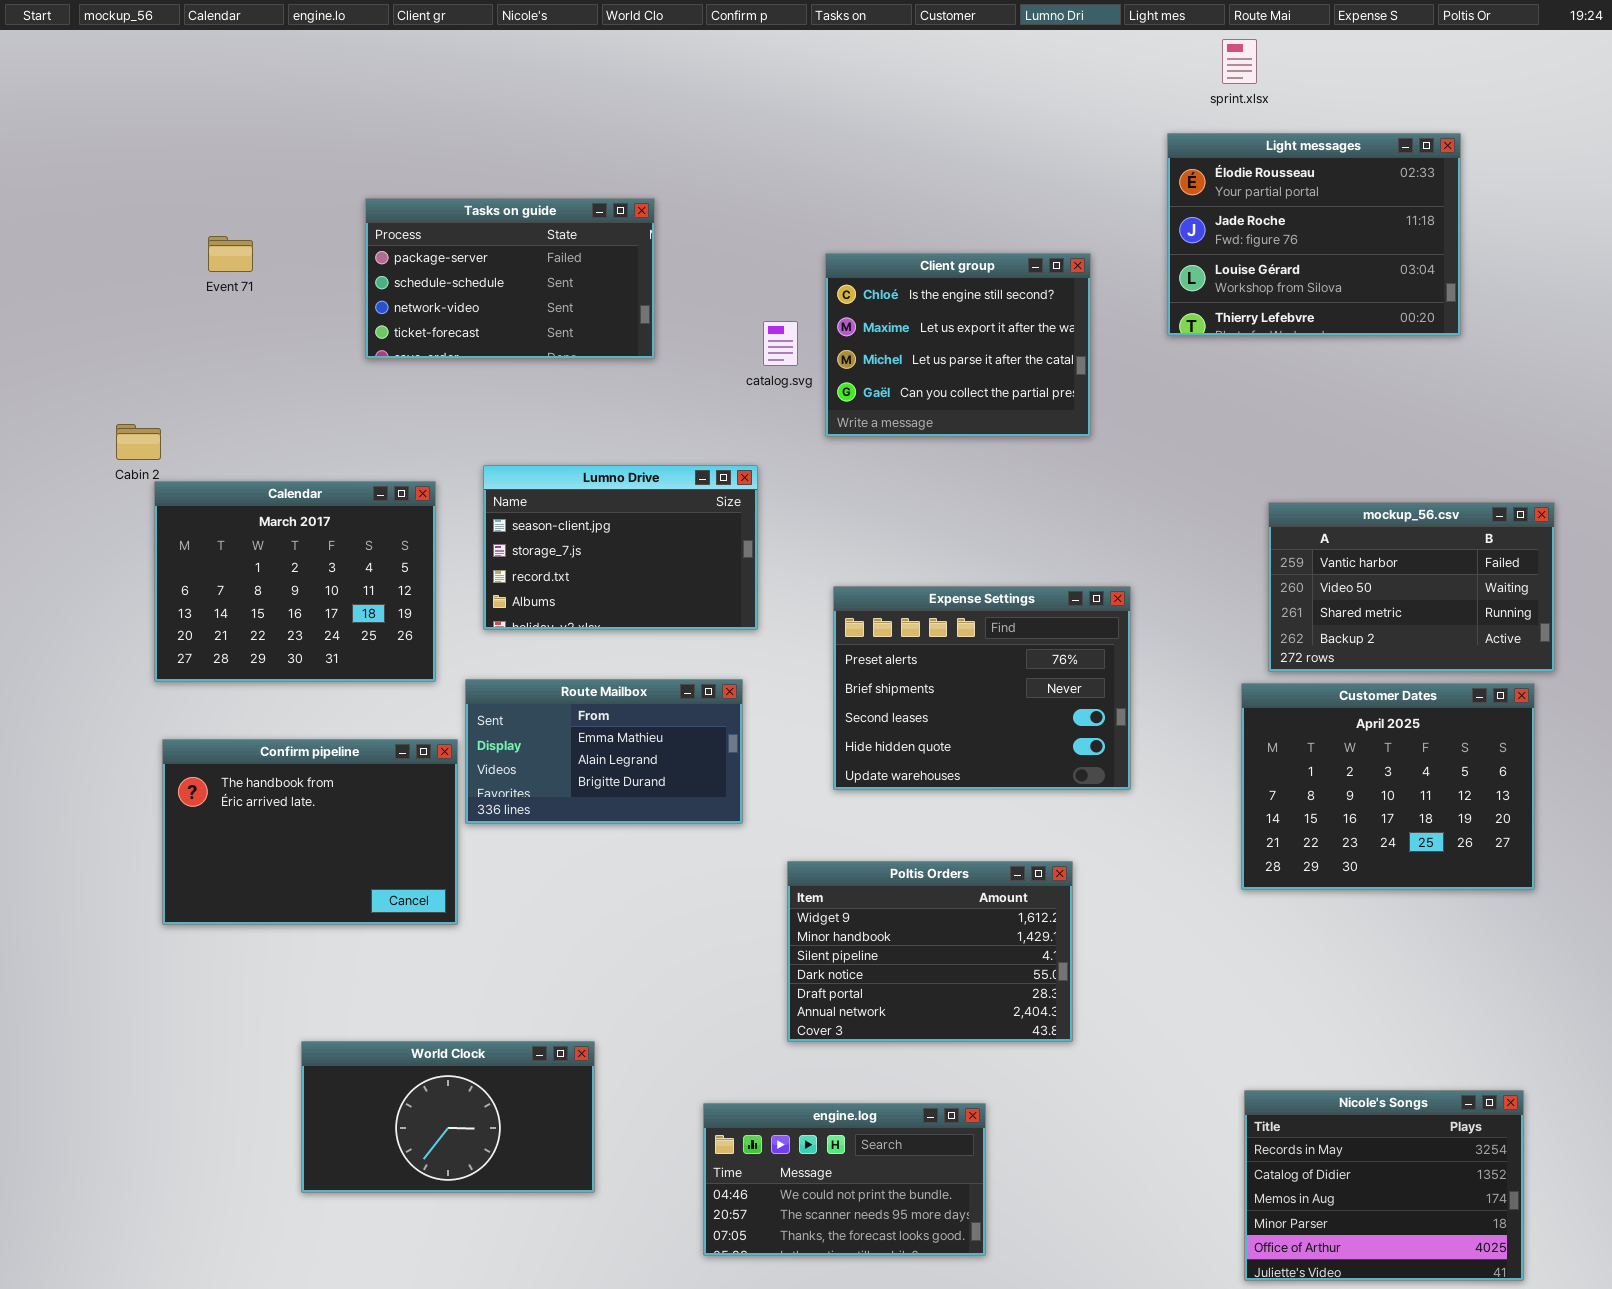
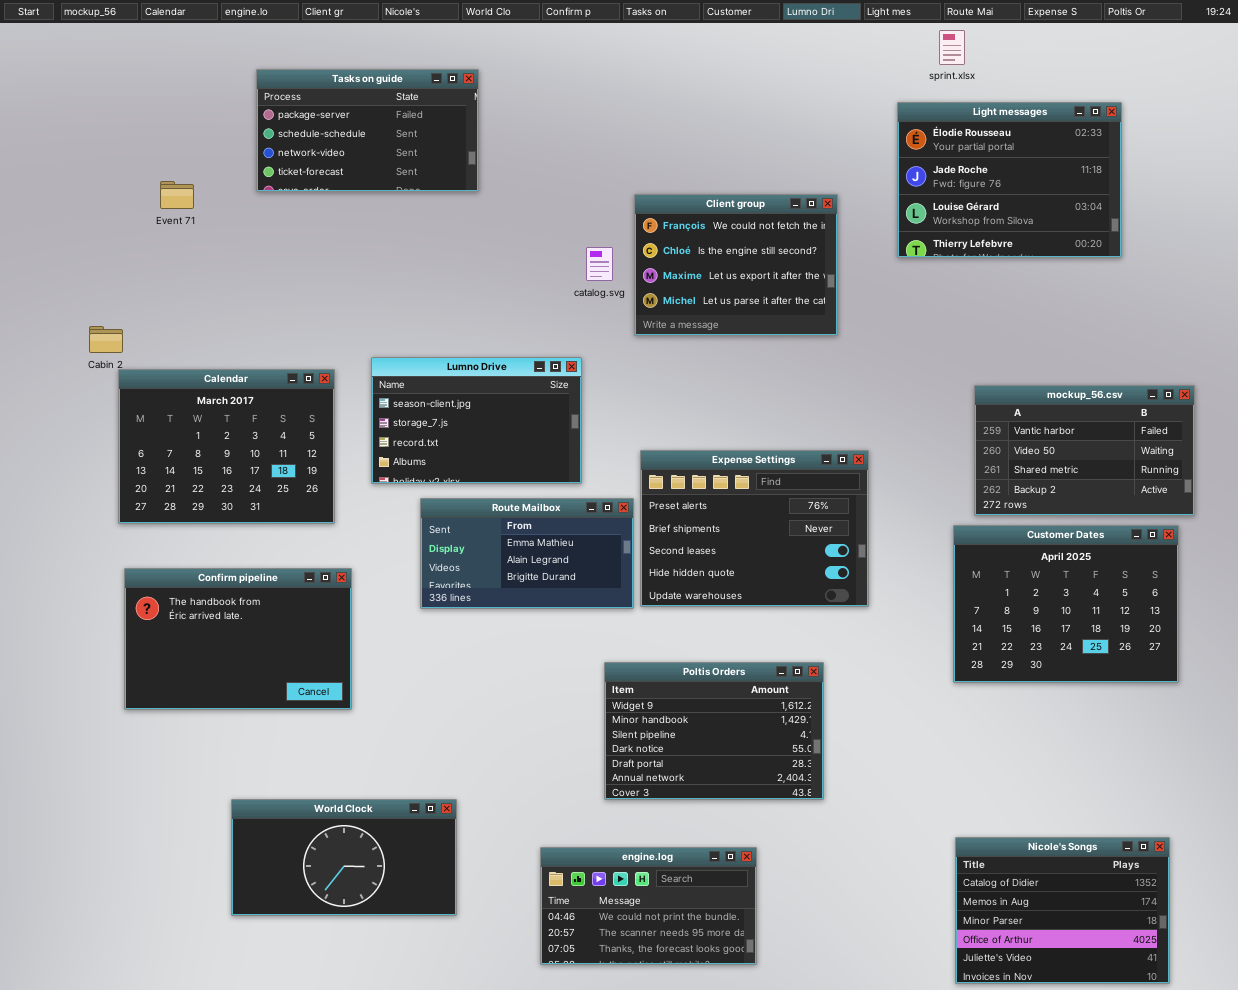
Tasks on guide: [365,198,655,359] -> [256,69,479,192], moved
Client group: [825,253,1091,437] -> [634,194,838,336], scrolled up 1 row
Route Mailbox: [465,679,743,824] -> [420,498,634,609], moved
Nicole's Songs: [1244,1090,1524,1281] -> [955,837,1170,984], scrolled down 1 row

